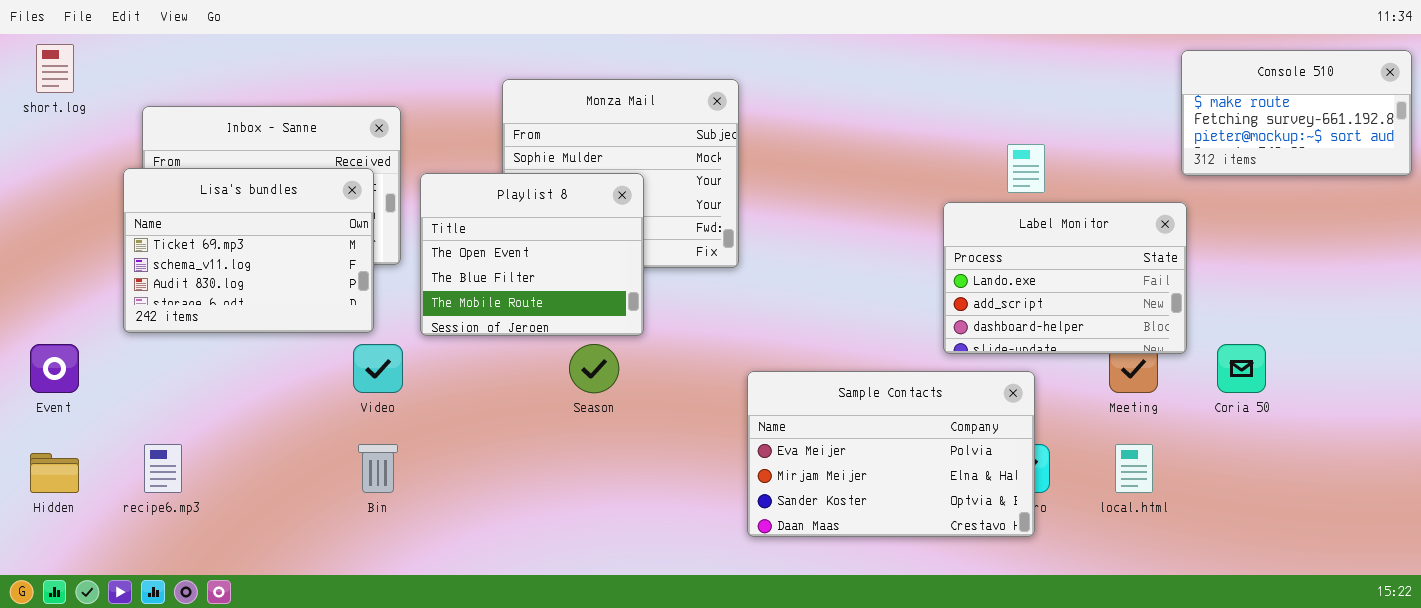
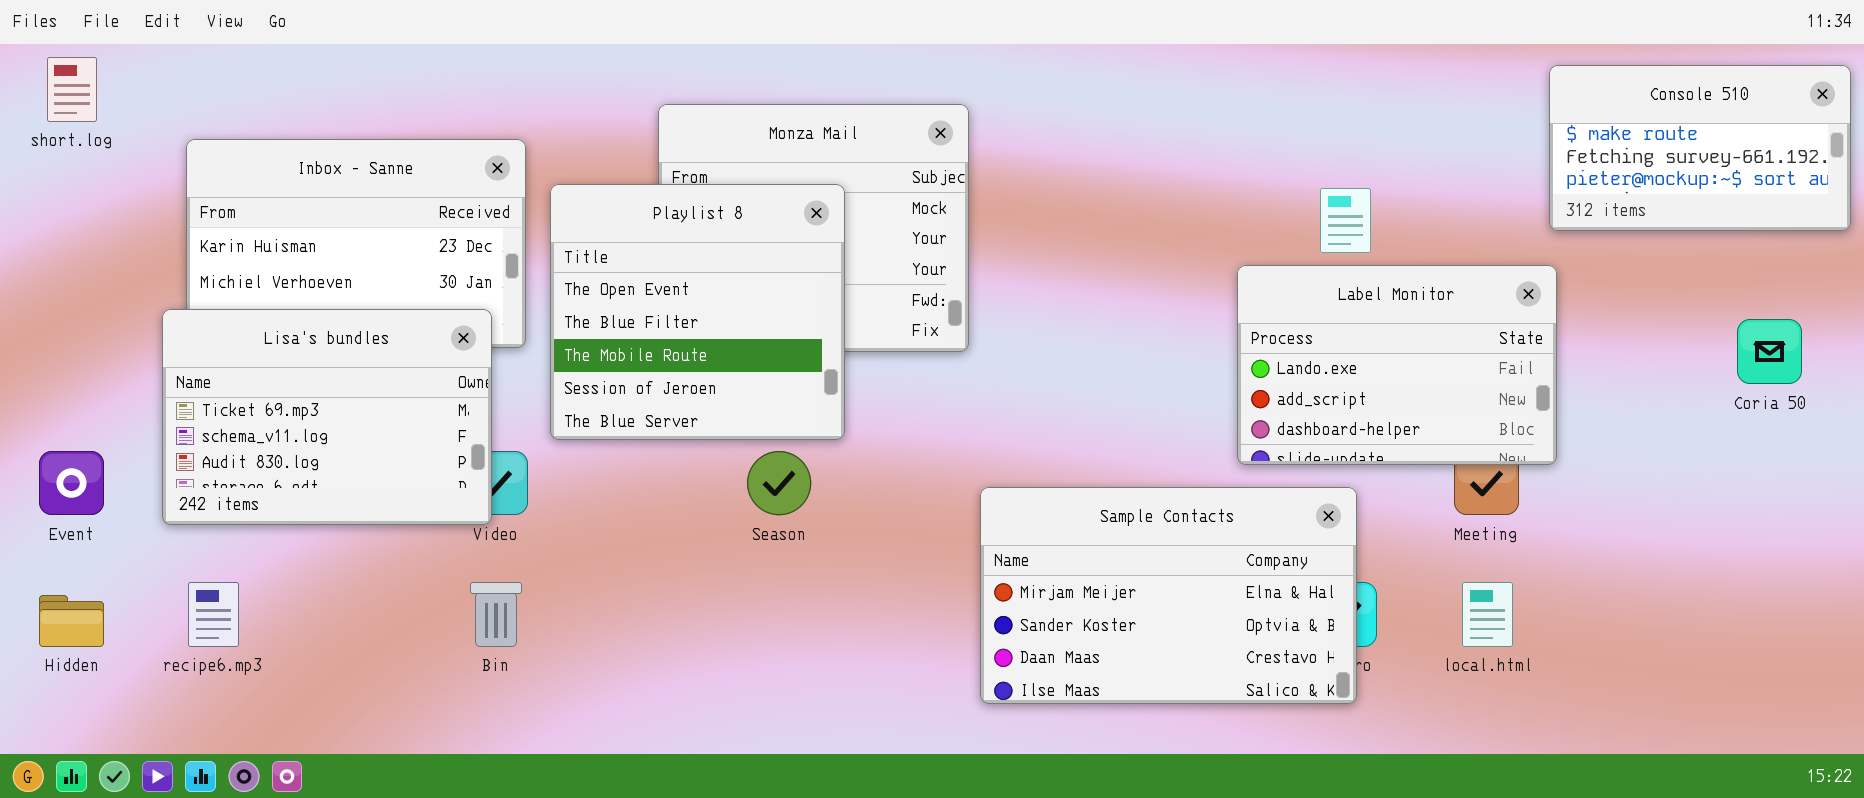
Lisa's bundles: [123,168,374,333] -> [162,309,492,525], moved
Playlist 8: [420,173,644,336] -> [550,184,845,440], resized
Coria 50: [1217,344,1266,393] -> [1737,319,1802,384], moved
Sample Contacts: [747,371,1035,537] -> [980,487,1357,704], scrolled down 1 row

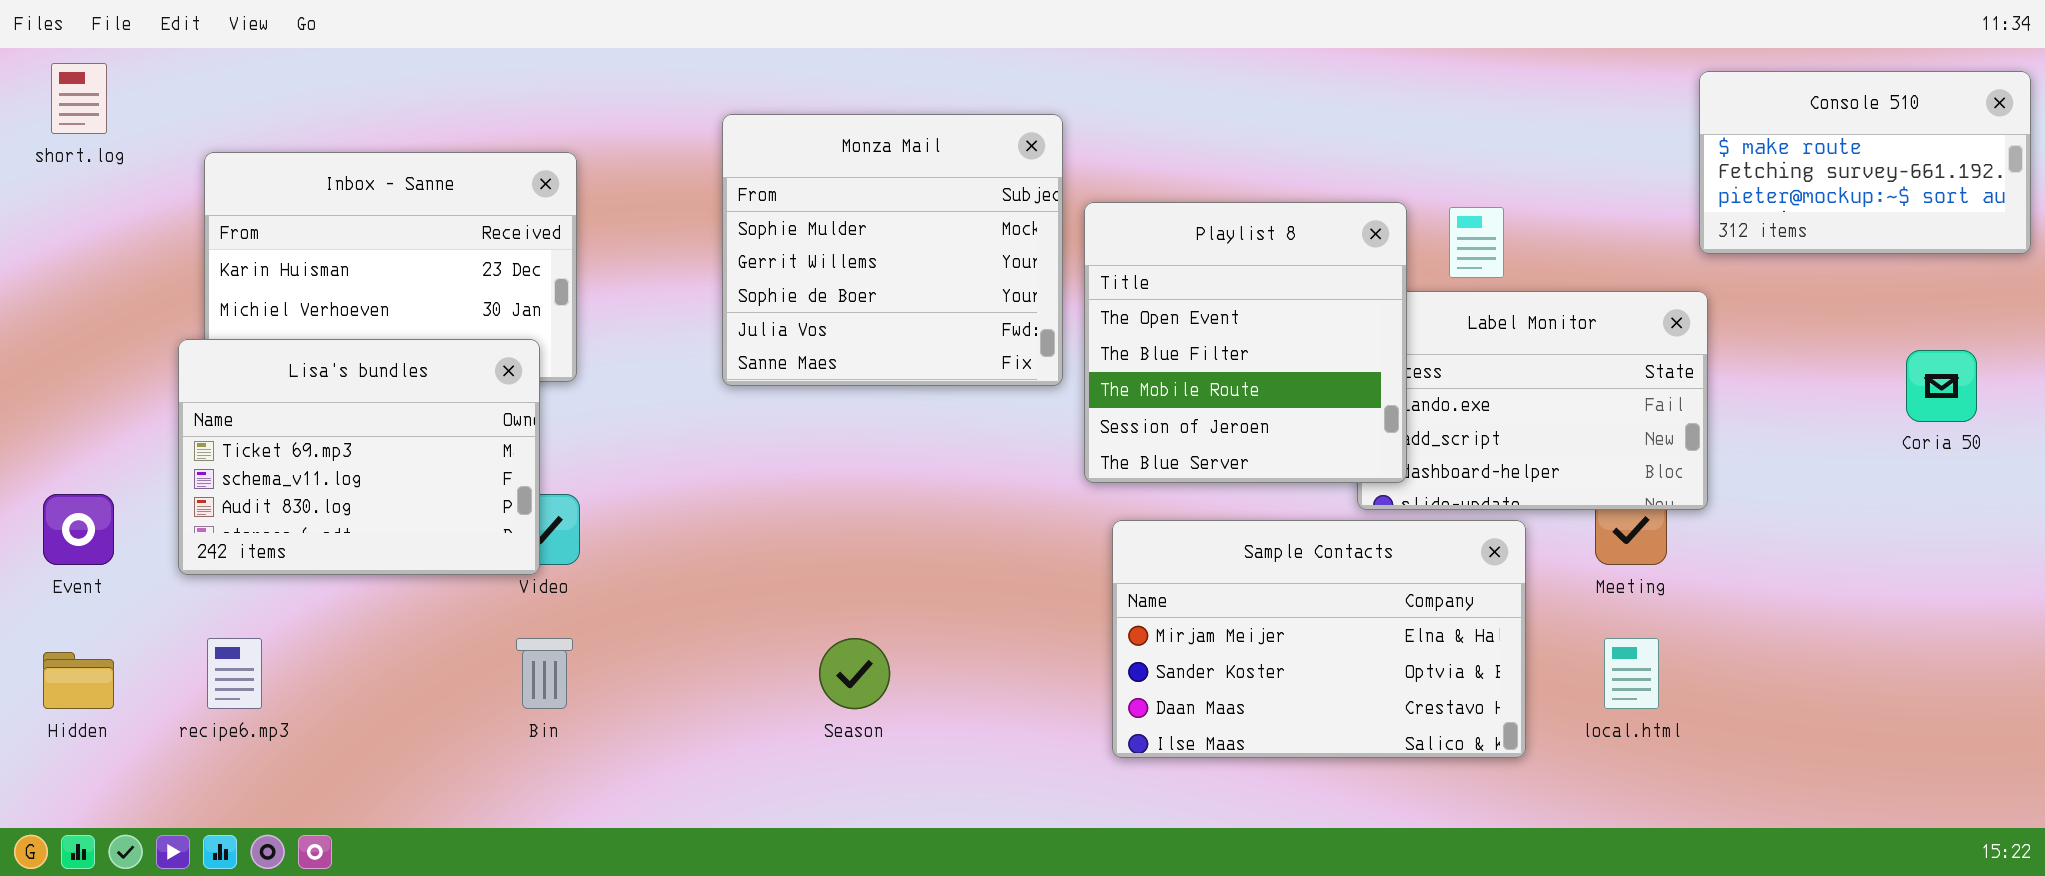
Playlist 8: [550,184,845,440] -> [1084,202,1407,483], moved
Season: [747,451,811,515] -> [819,638,890,709], moved
Sample Contacts: [980,487,1357,704] -> [1112,520,1526,758], moved

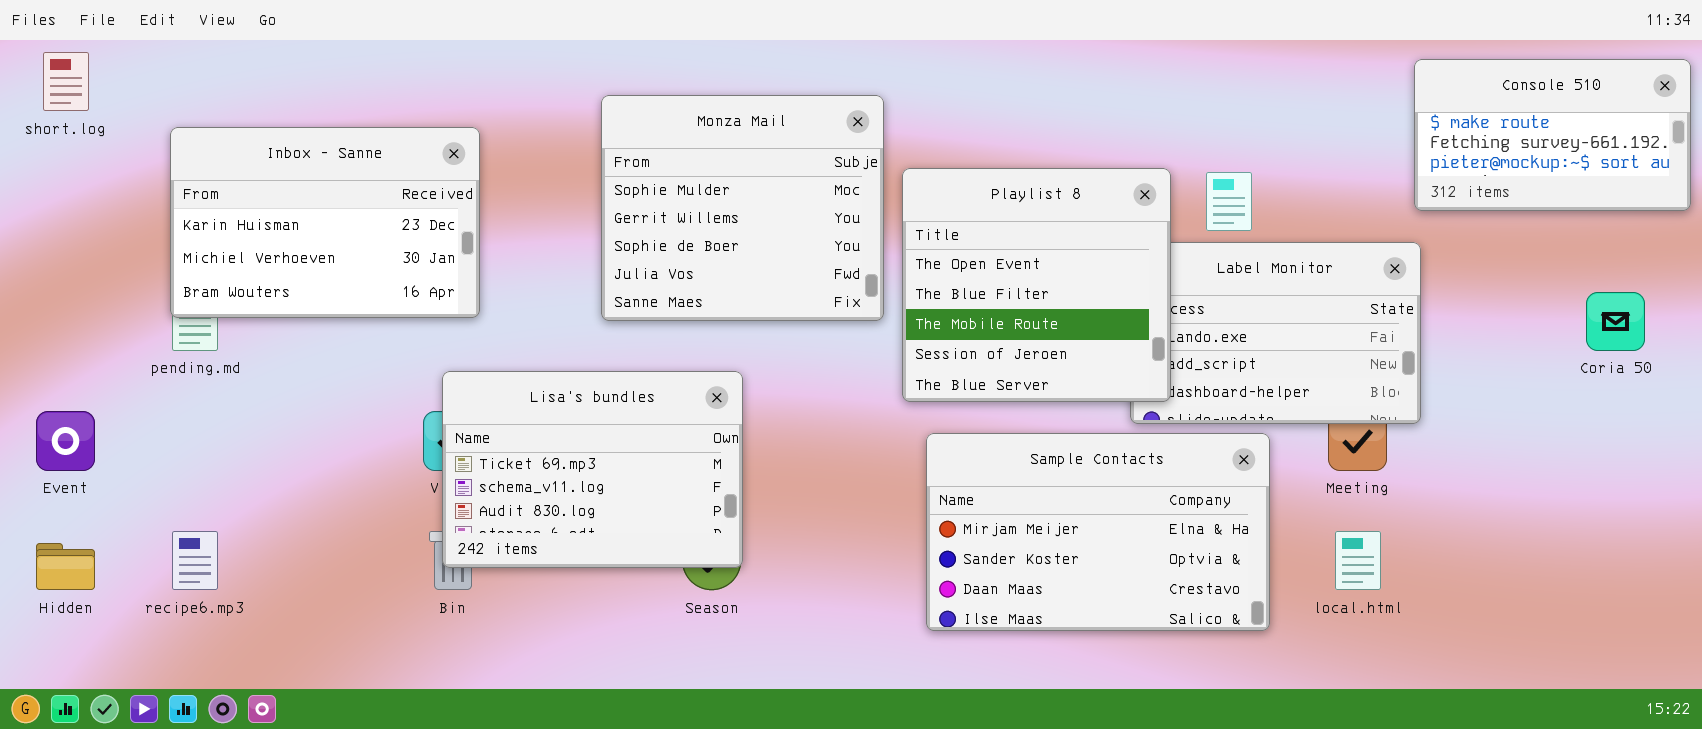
Lisa's bundles: [178,339,540,575] -> [442,371,743,568], moved

